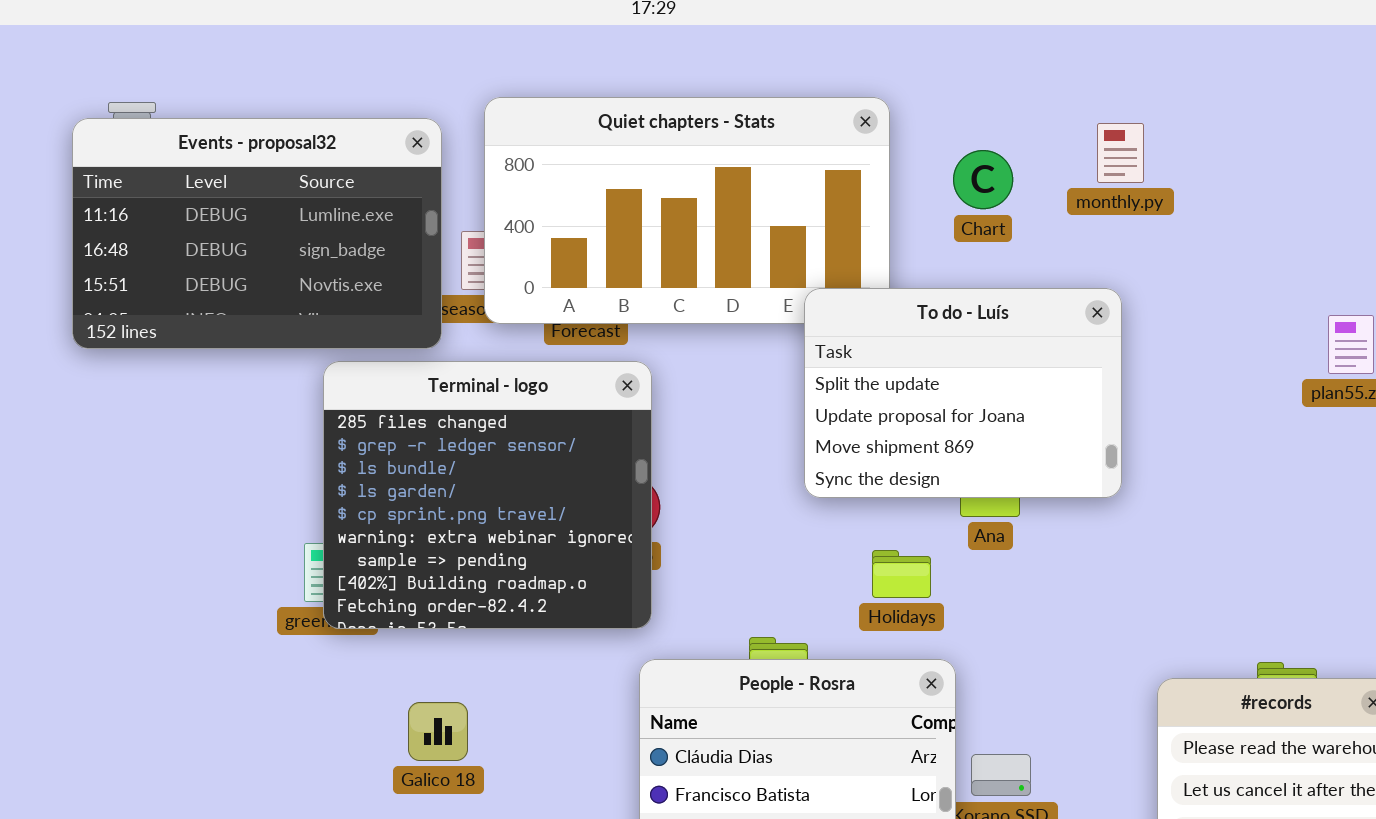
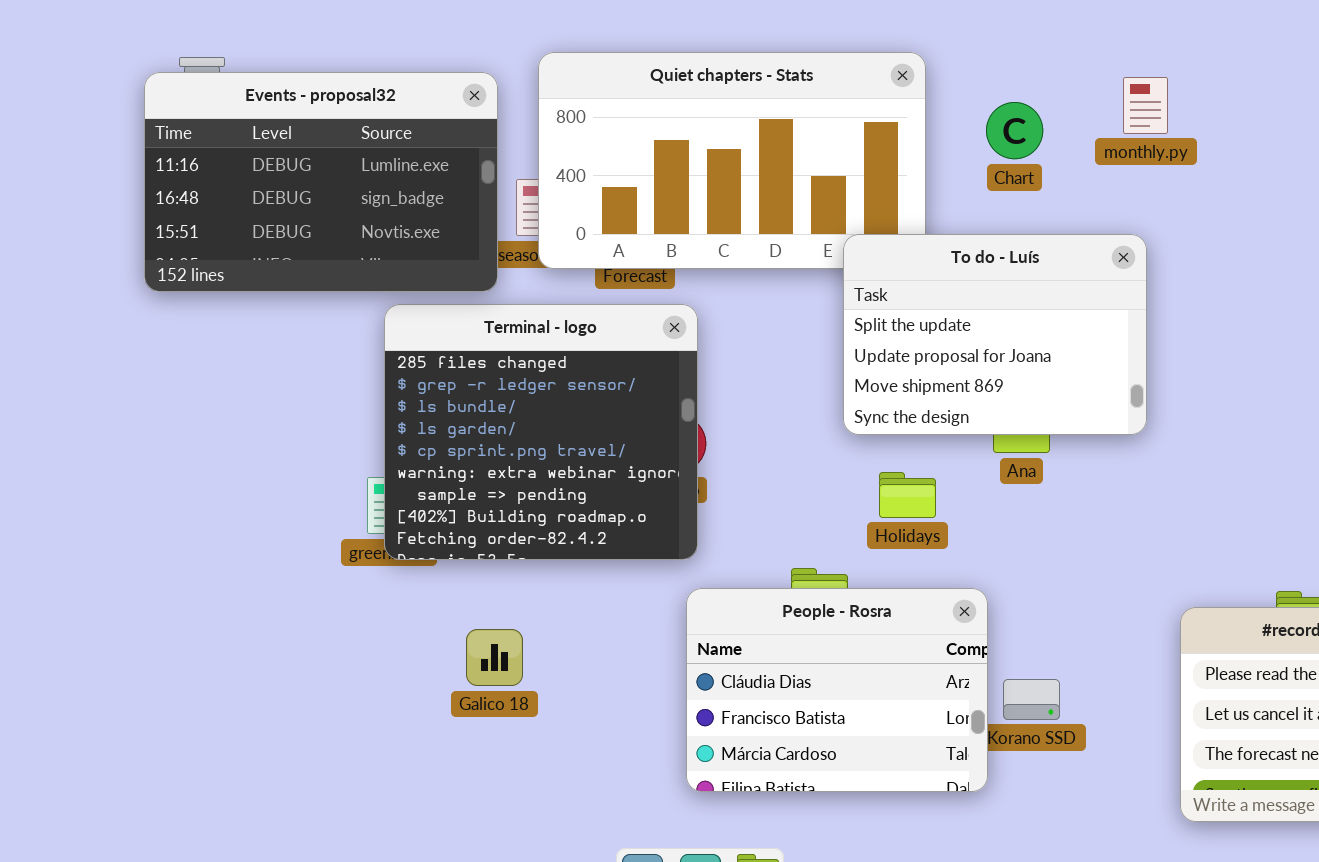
Holidays: [872,550,931,598] -> [879,472,936,518], moved

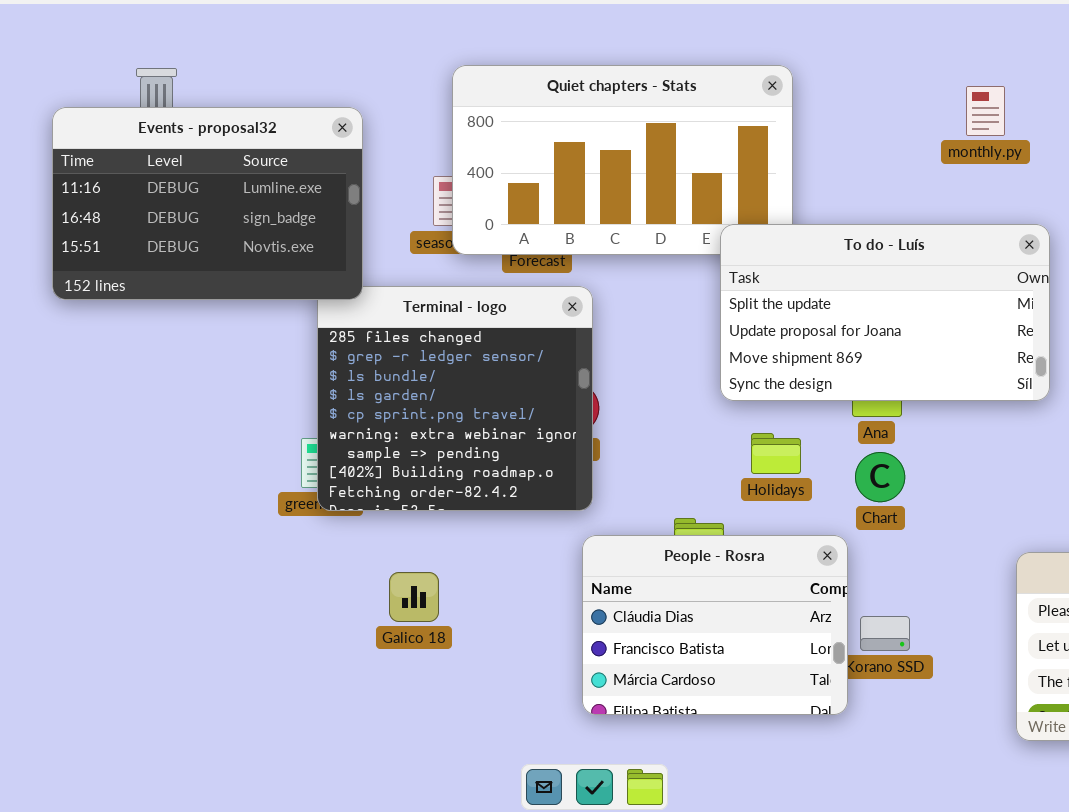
Events - proposal32: [144,72,498,292] -> [52,107,363,300], moved
Chart: [986,102,1043,159] -> [855,452,905,502], moved
To do - Luís: [843,234,1147,435] -> [720,224,1050,401], resized

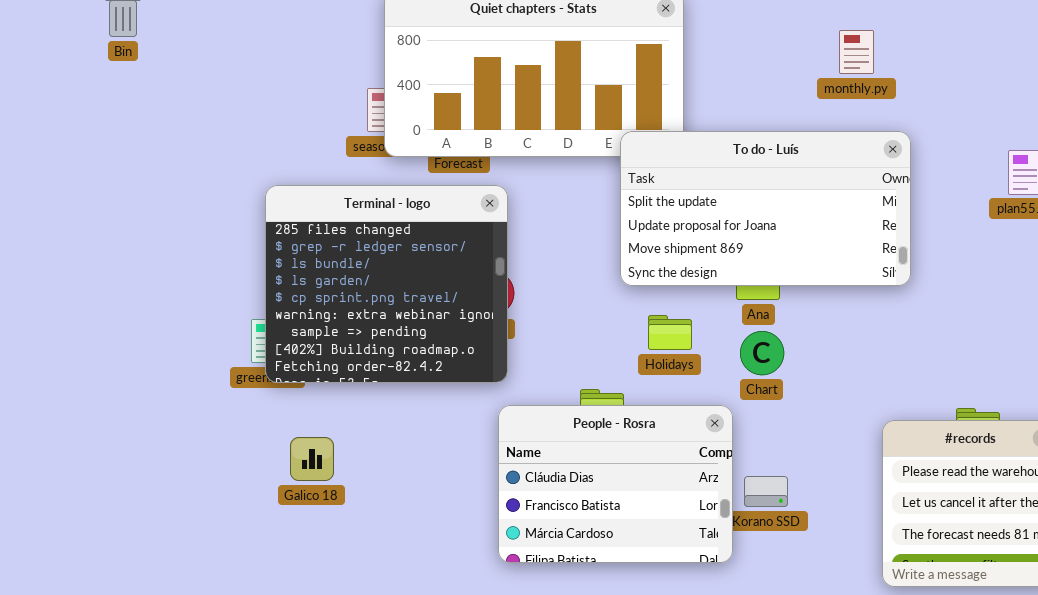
monthly.py: [966,86,1005,136] -> [839,30,874,74], moved
Events - proposal32: [52,107,363,300] -> none, closed
Galico 18: [389,572,439,622] -> [290,437,334,481], moved

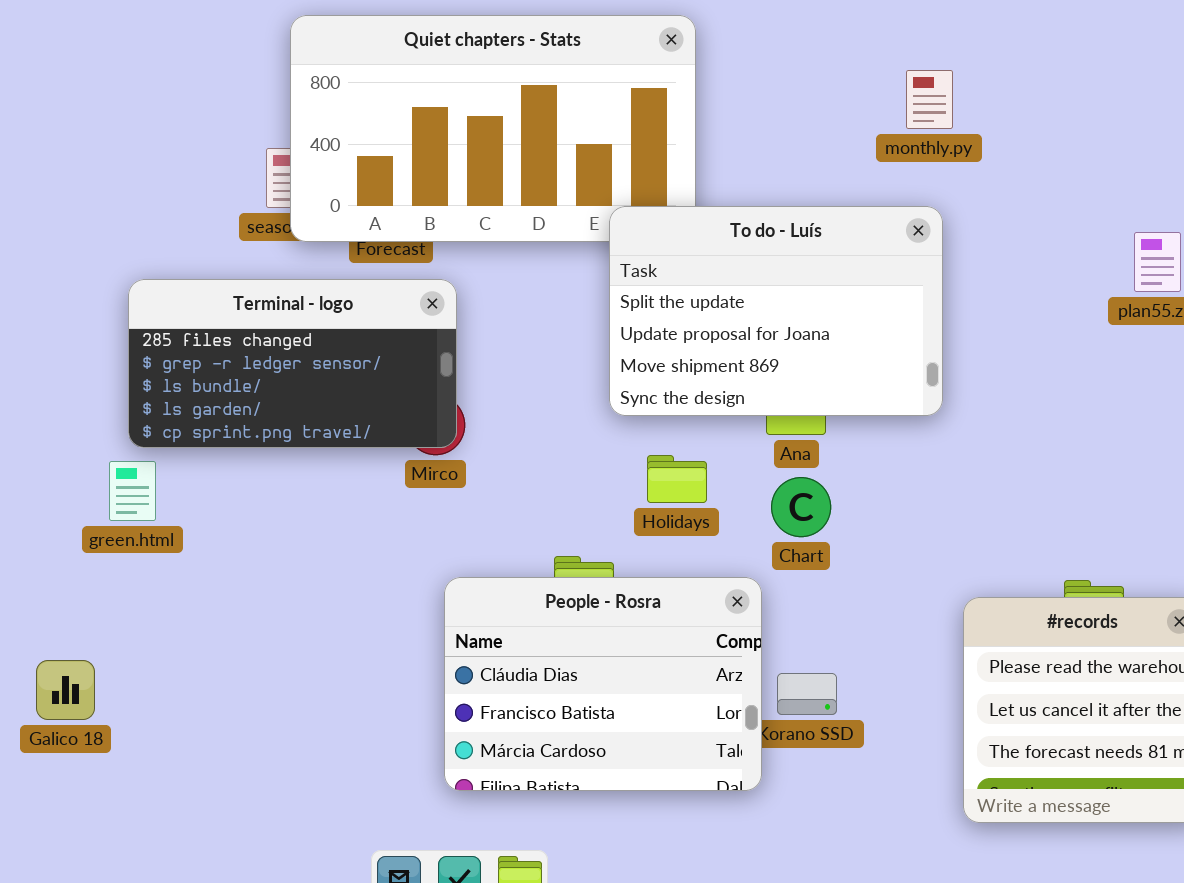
To do - Luís: [620,131,911,286] -> [609,206,943,416], resized
Terminal - logo: [265,185,508,383] -> [128,279,457,448], resized
Galico 18: [290,437,334,481] -> [36,660,95,720], moved

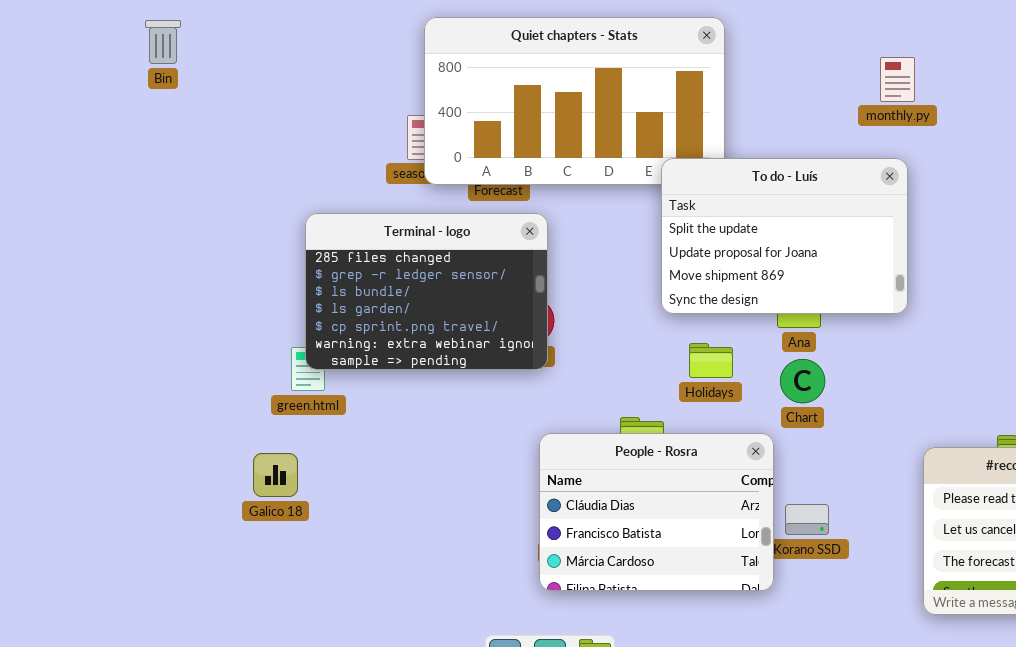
Terminal - logo: [128,279,457,448] -> [305,213,548,370], resized
Galico 18: [36,660,95,720] -> [253,453,298,497], moved

